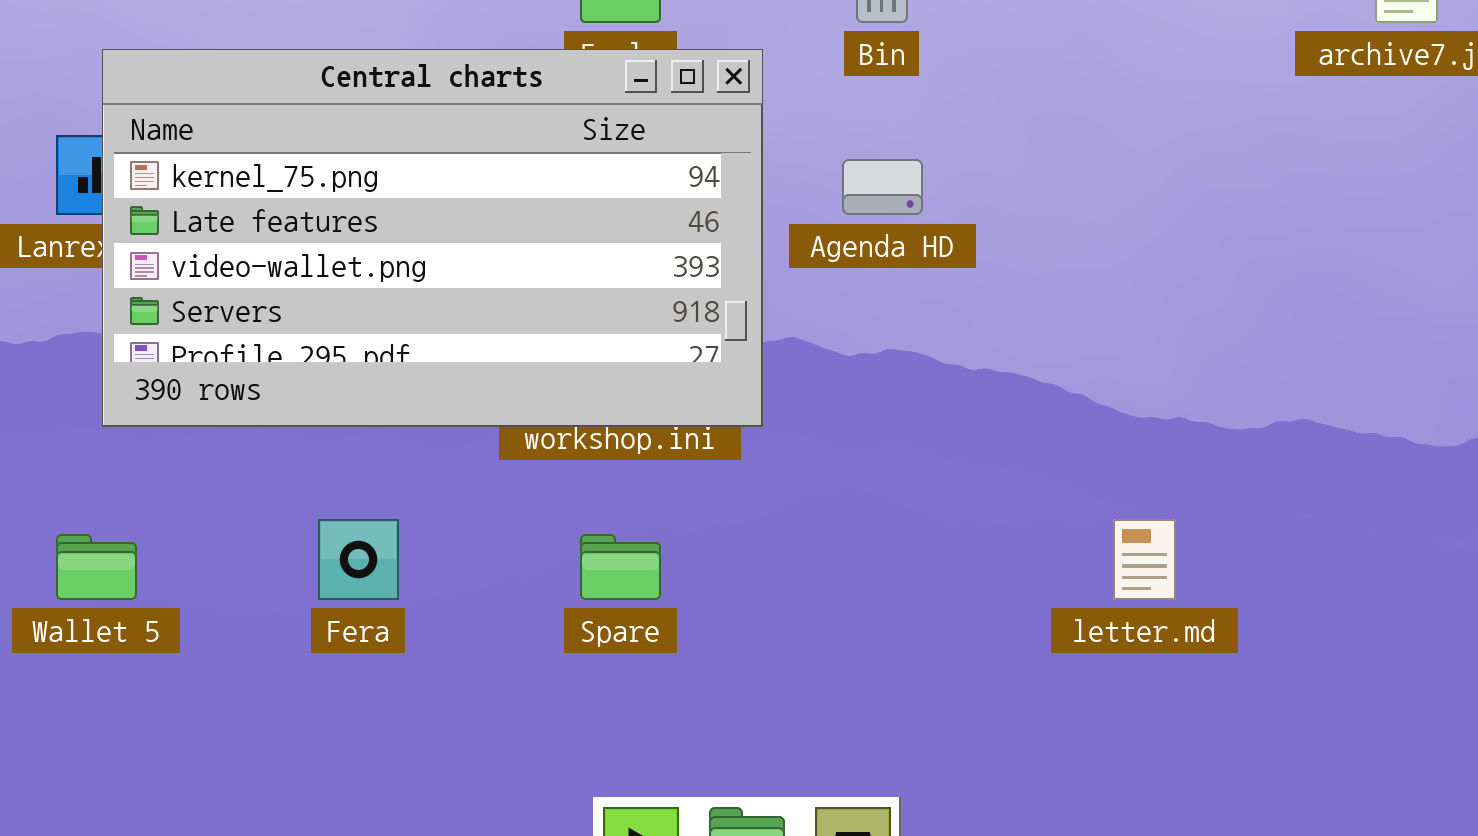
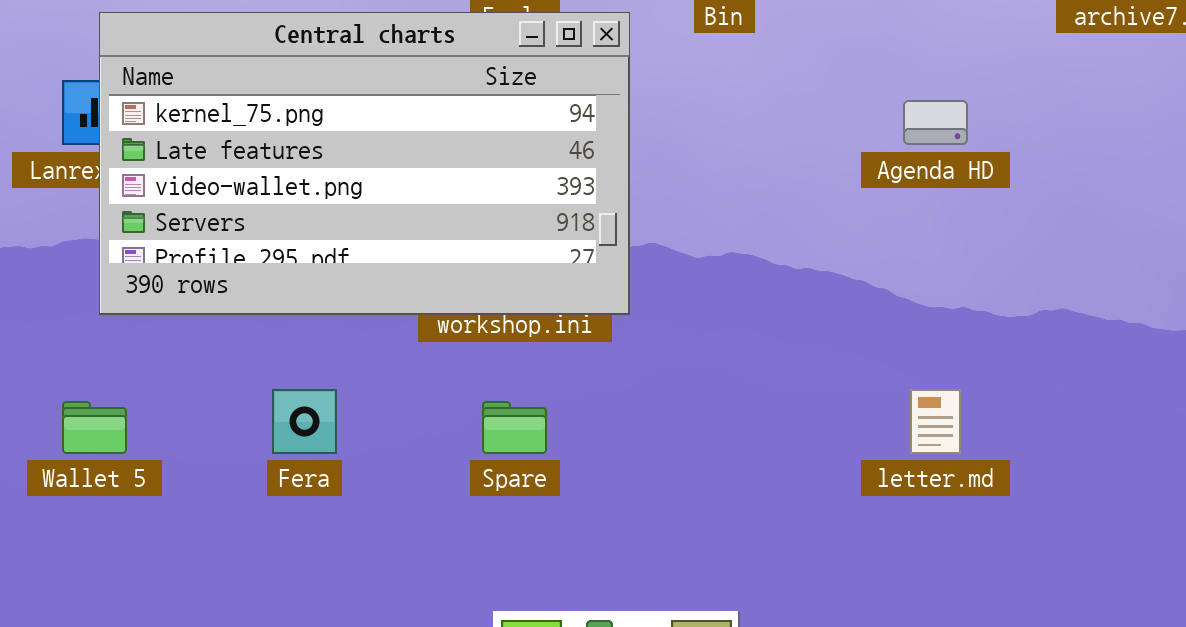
Agenda HD: [842,159,923,215] -> [903,100,968,145], moved

